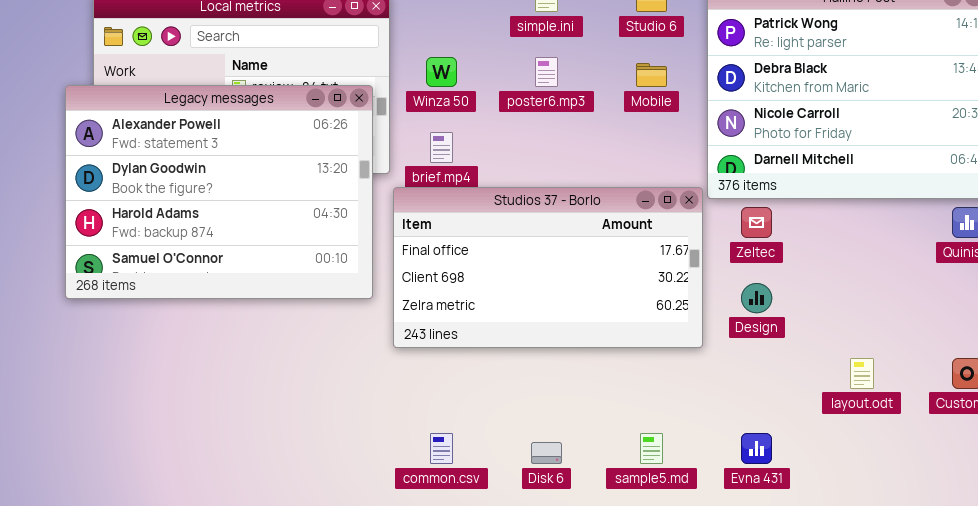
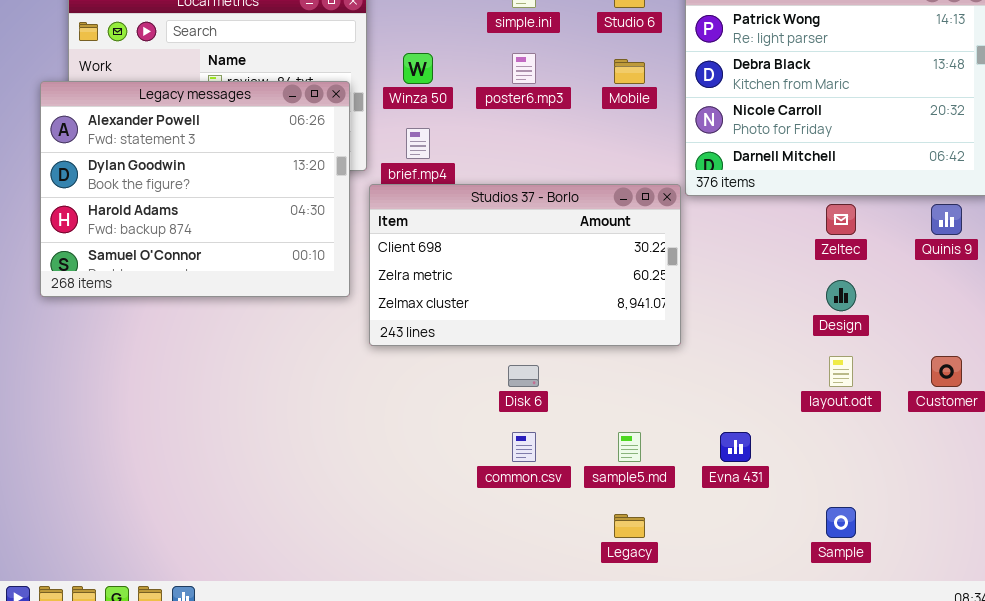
Studios 37 - Borlo: [393,187,703,348] -> [369,184,681,346], scrolled down 1 row
Zeltec: [741,207,772,238] -> [826,204,856,235], moved
Design: [741,283,772,313] -> [826,280,856,311], moved
common.csv: [430,433,453,464] -> [512,432,536,462], moved
Disk 6: [531,442,562,464] -> [508,365,539,387], moved

